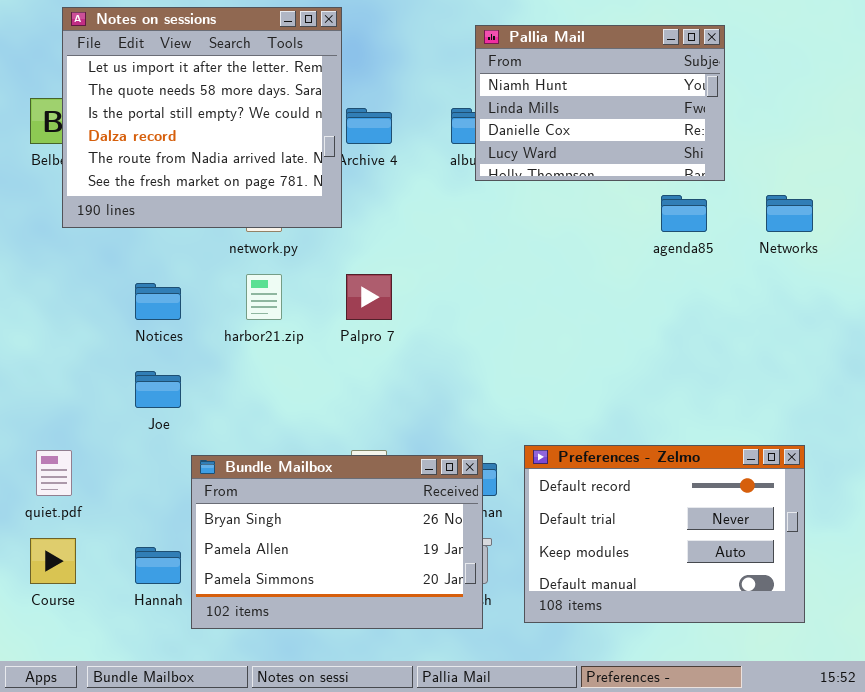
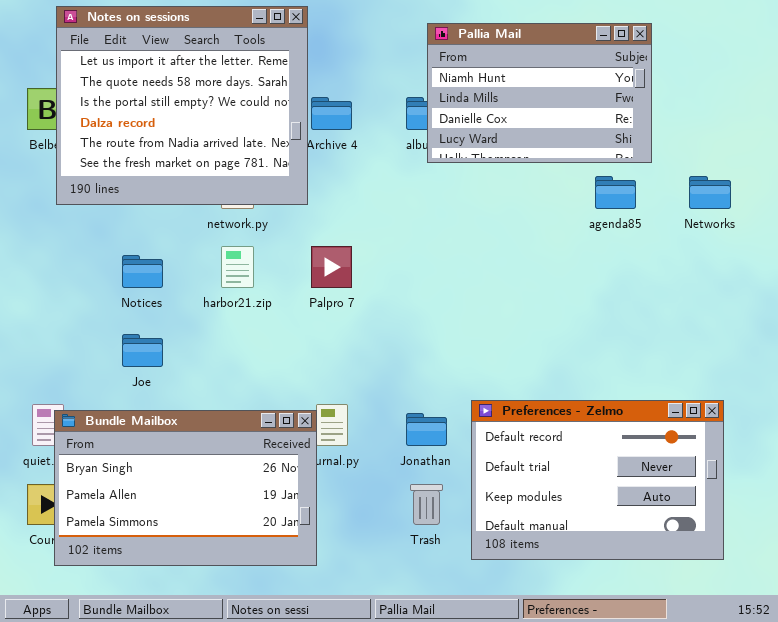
Bundle Mailbox: [191,455,483,629] -> [54,410,317,566], moved

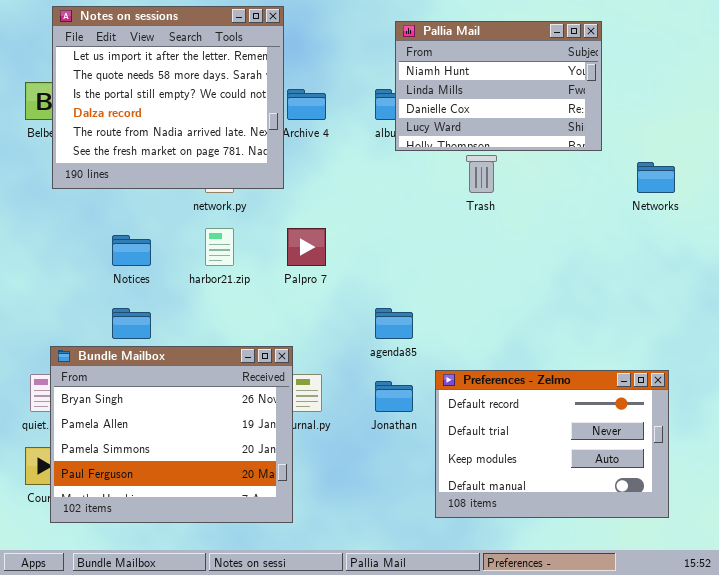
agenda85: [595,176,636,209] -> [375,308,413,339], moved
Bundle Mailbox: [54,410,317,566] -> [50,346,293,523], resized
Trash: [410,484,443,525] -> [466,155,497,193], moved

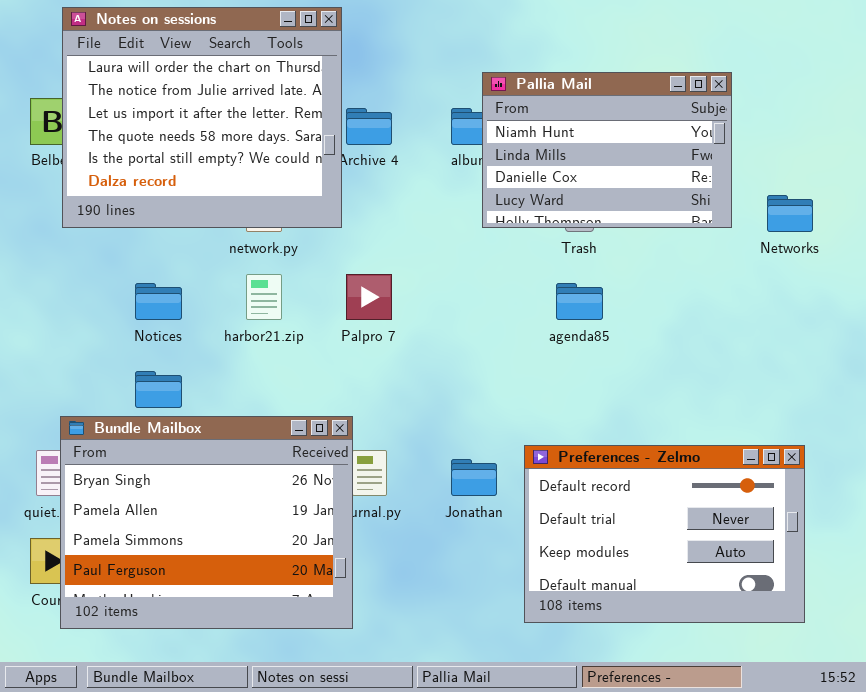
Notes on sessions: [52,6,284,189] -> [62,7,342,228], scrolled up 2 rows
Pallia Mail: [395,21,602,151] -> [482,72,732,228], moved
agenda85: [375,308,413,339] -> [556,283,603,320], moved

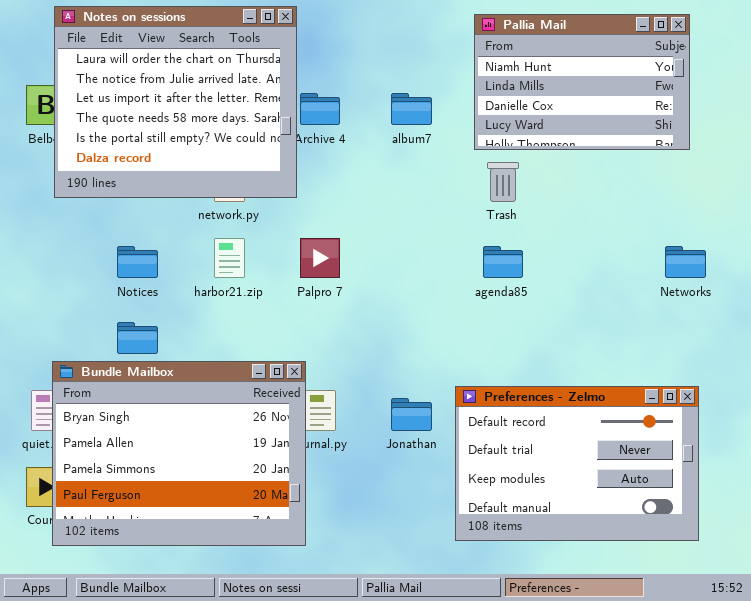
Pallia Mail: [482,72,732,228] -> [474,14,690,150], moved
Networks: [767,195,813,232] -> [665,246,706,278], moved

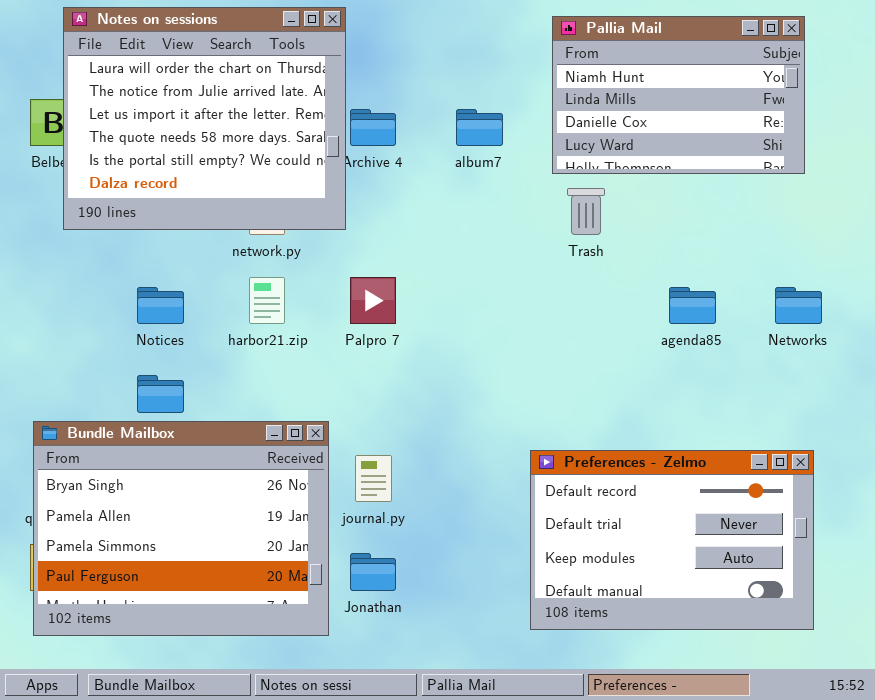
agenda85: [483,246,523,278] -> [669,287,716,324], moved
Bundle Mailbox: [52,361,306,546] -> [33,421,329,636], moved
Jonathan: [391,398,432,431] -> [350,553,396,591], moved

